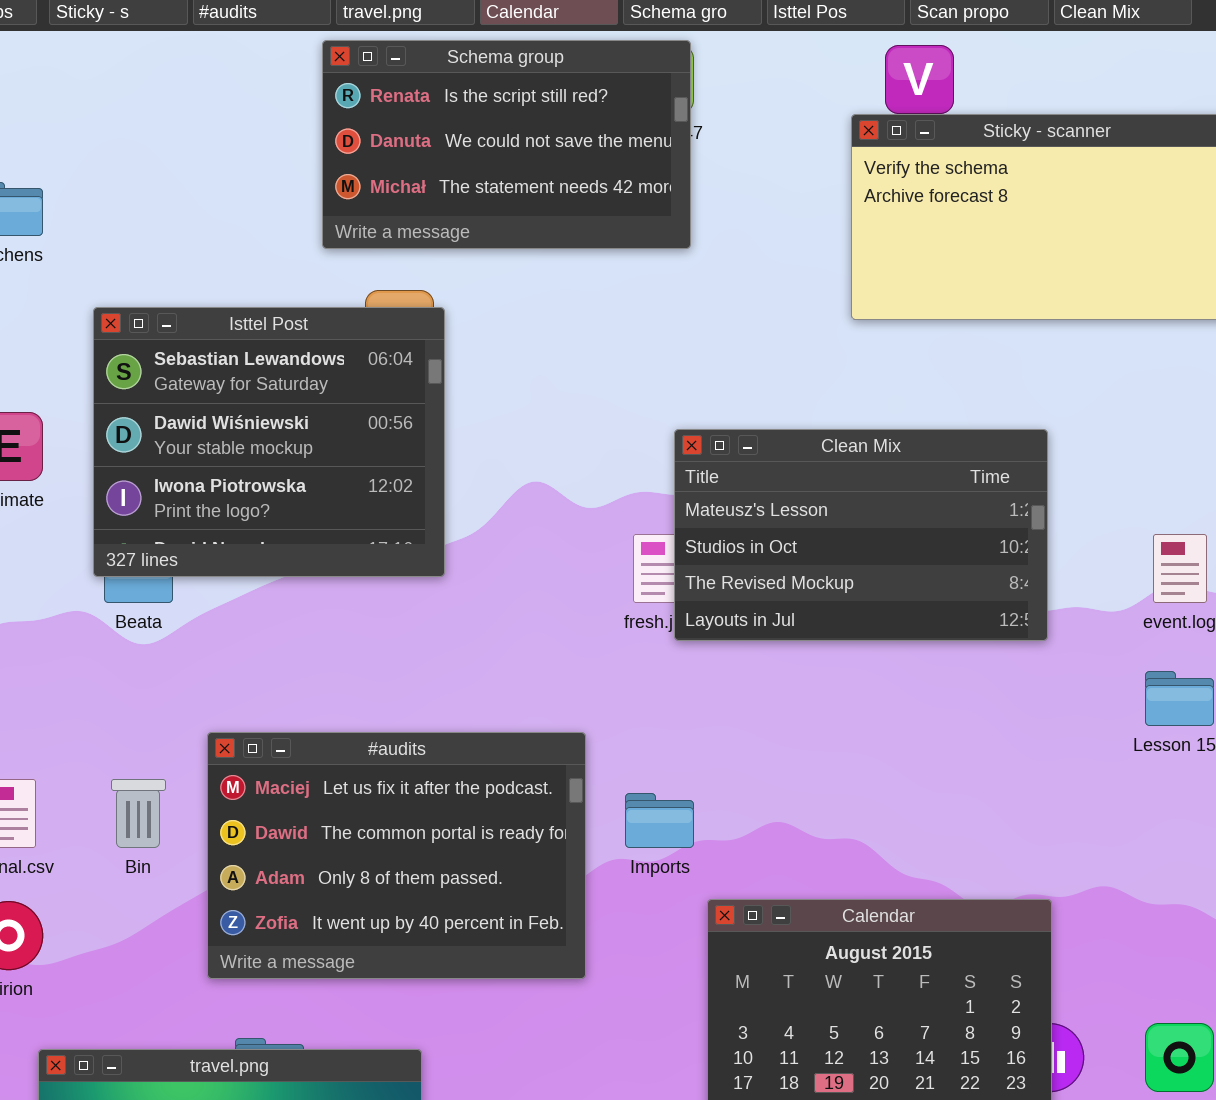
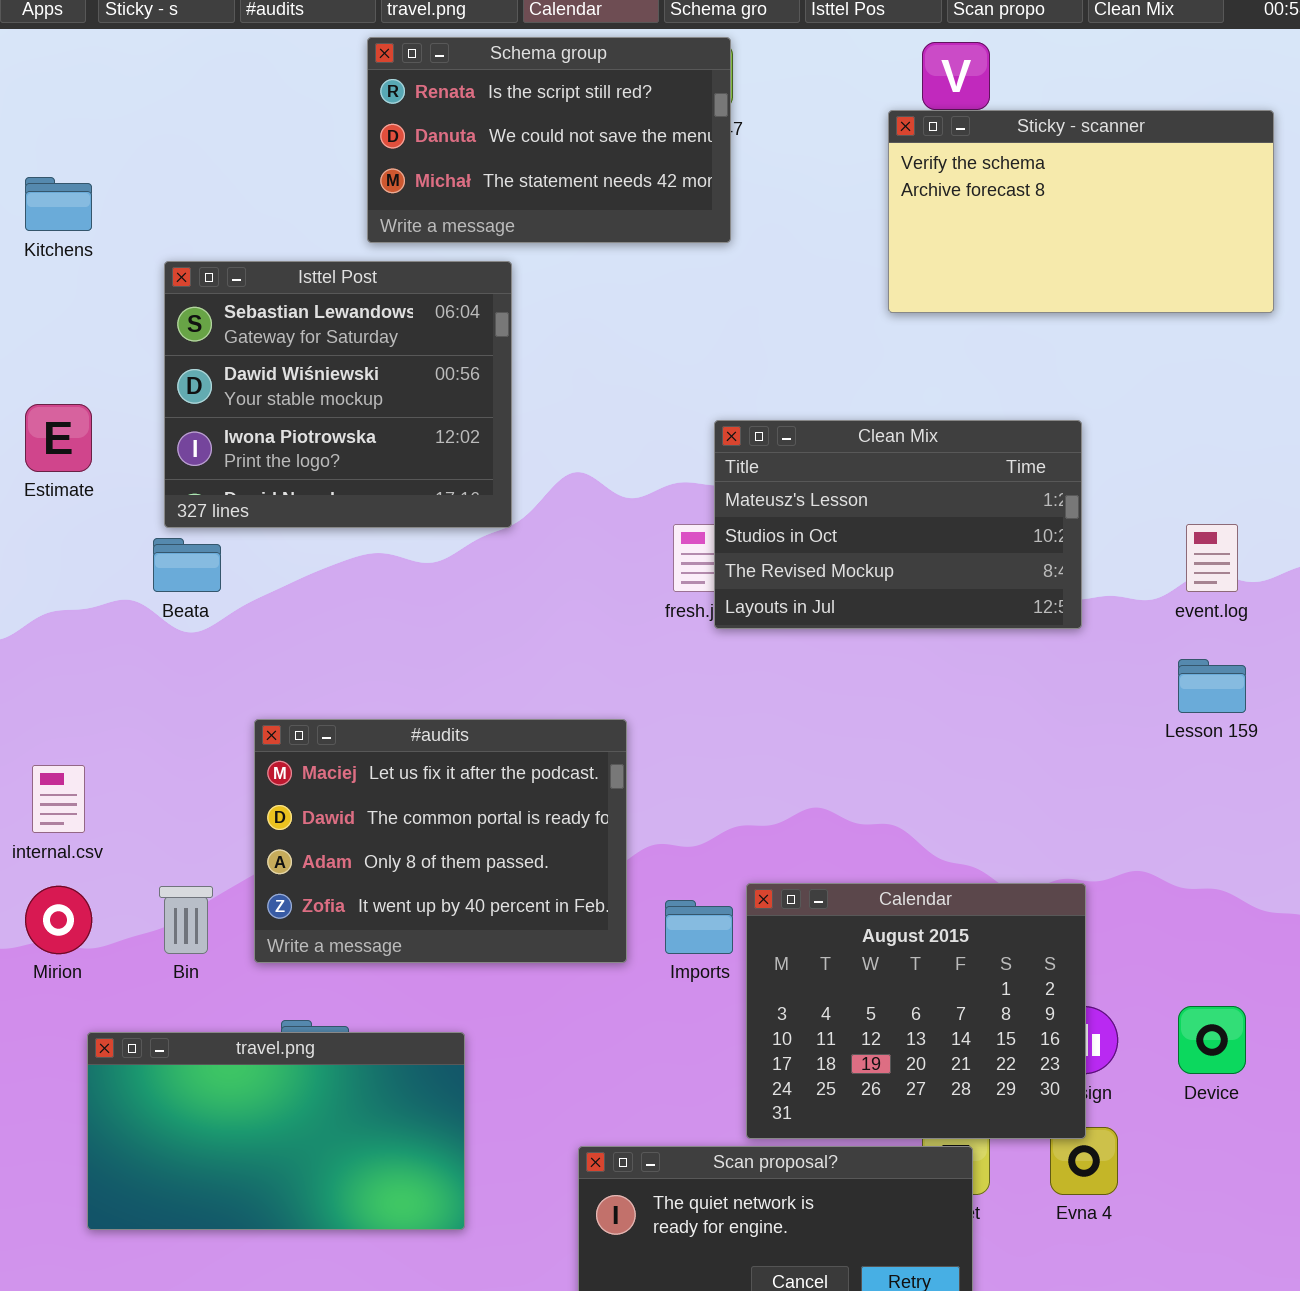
Isttel Post: [93,307,445,577] -> [164,261,512,528], moved
Bin: [111,779,166,848] -> [159,886,213,954], moved
Imports: [625,793,694,848] -> [665,900,733,954], moved

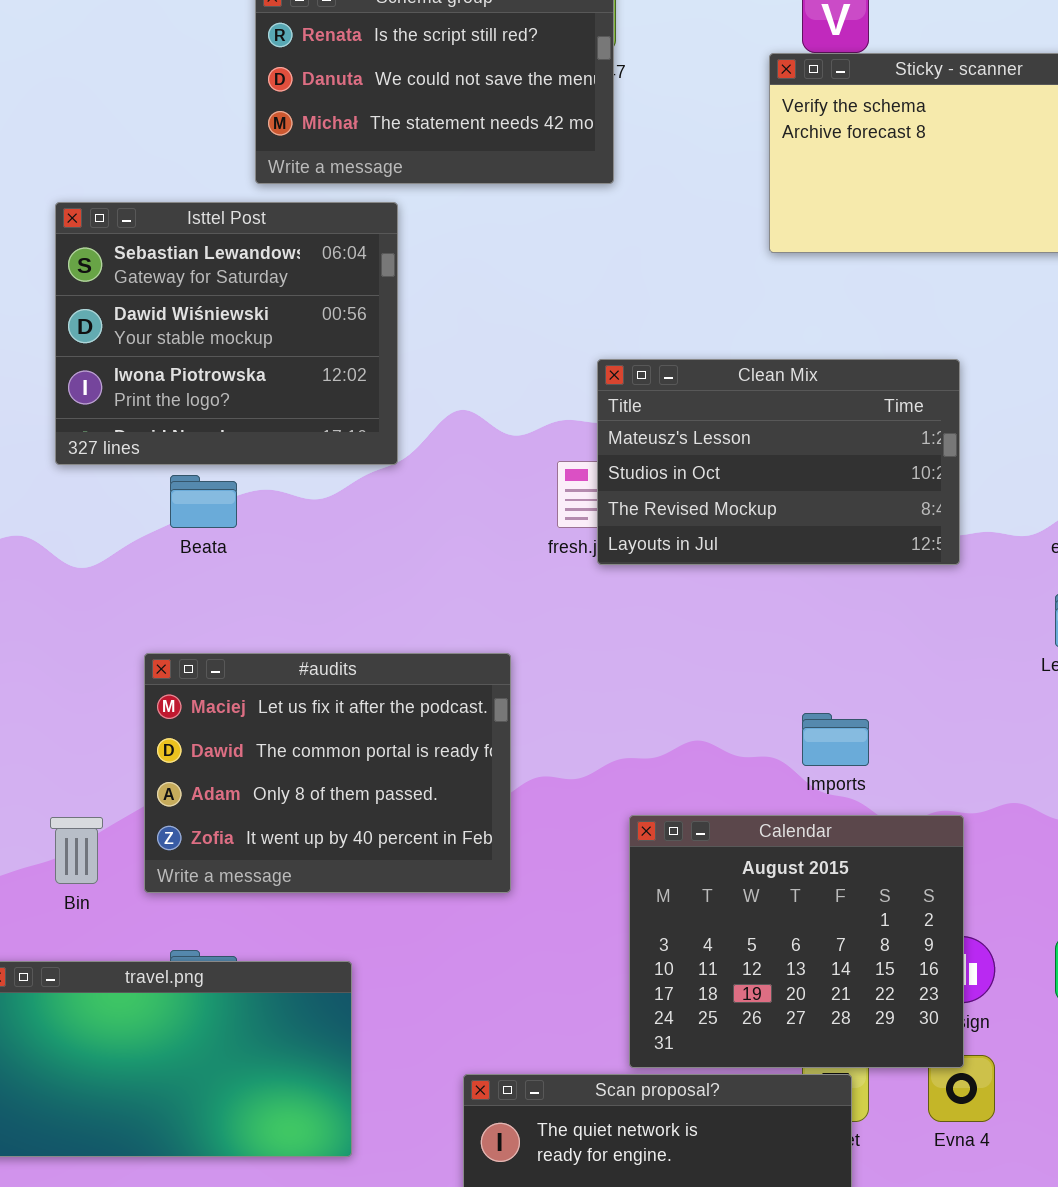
Beata: [153,538,221,592] -> [170,475,237,528], moved
Imports: [665,900,733,954] -> [802,713,869,766], moved

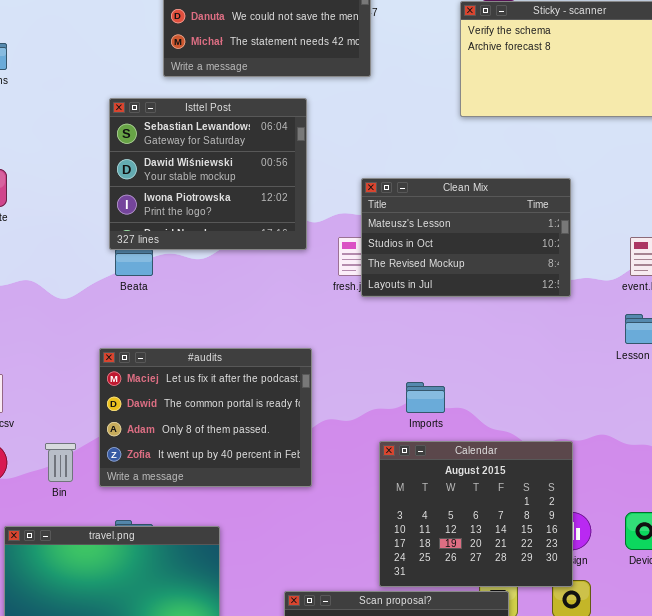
Isttel Post: [55,202,398,465] -> [109,98,307,250], moved
Imports: [802,713,869,766] -> [406,382,445,413], moved

